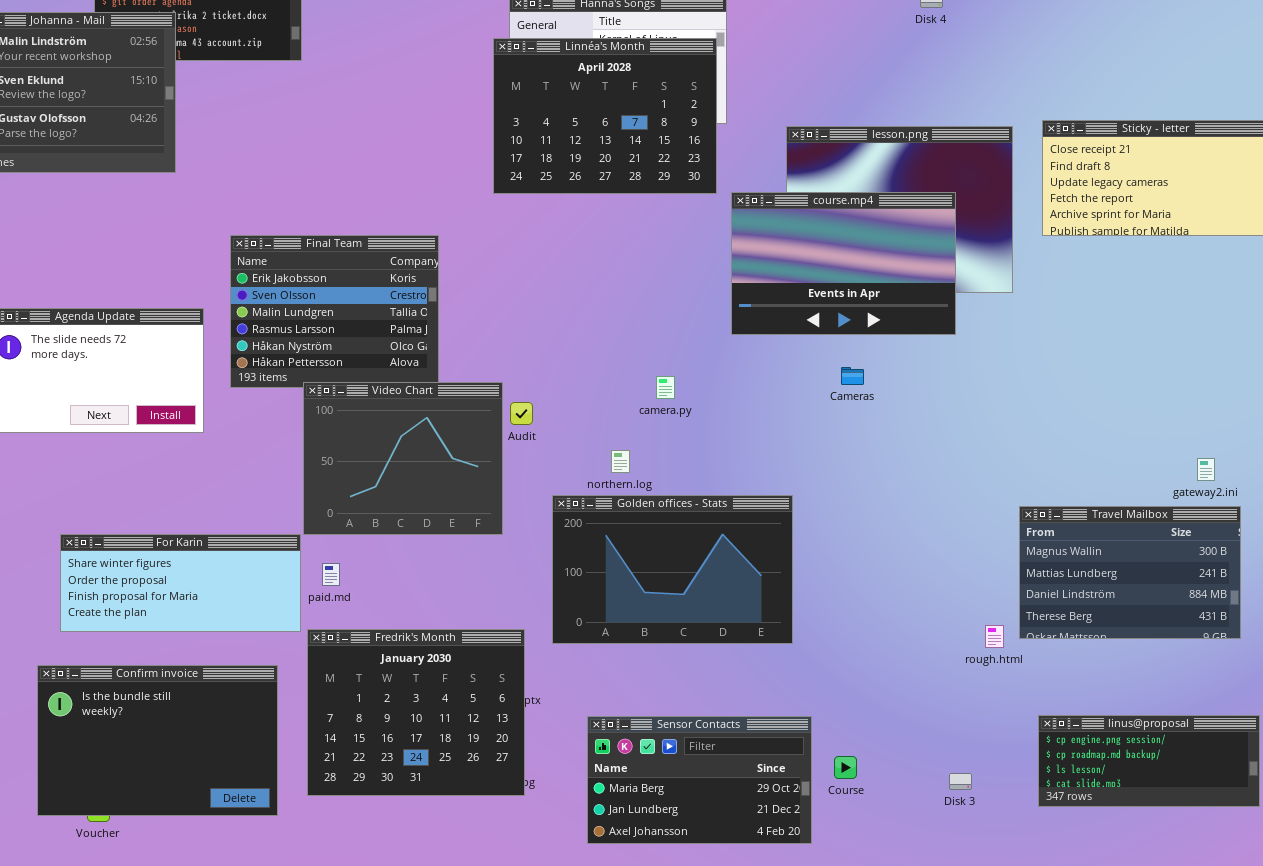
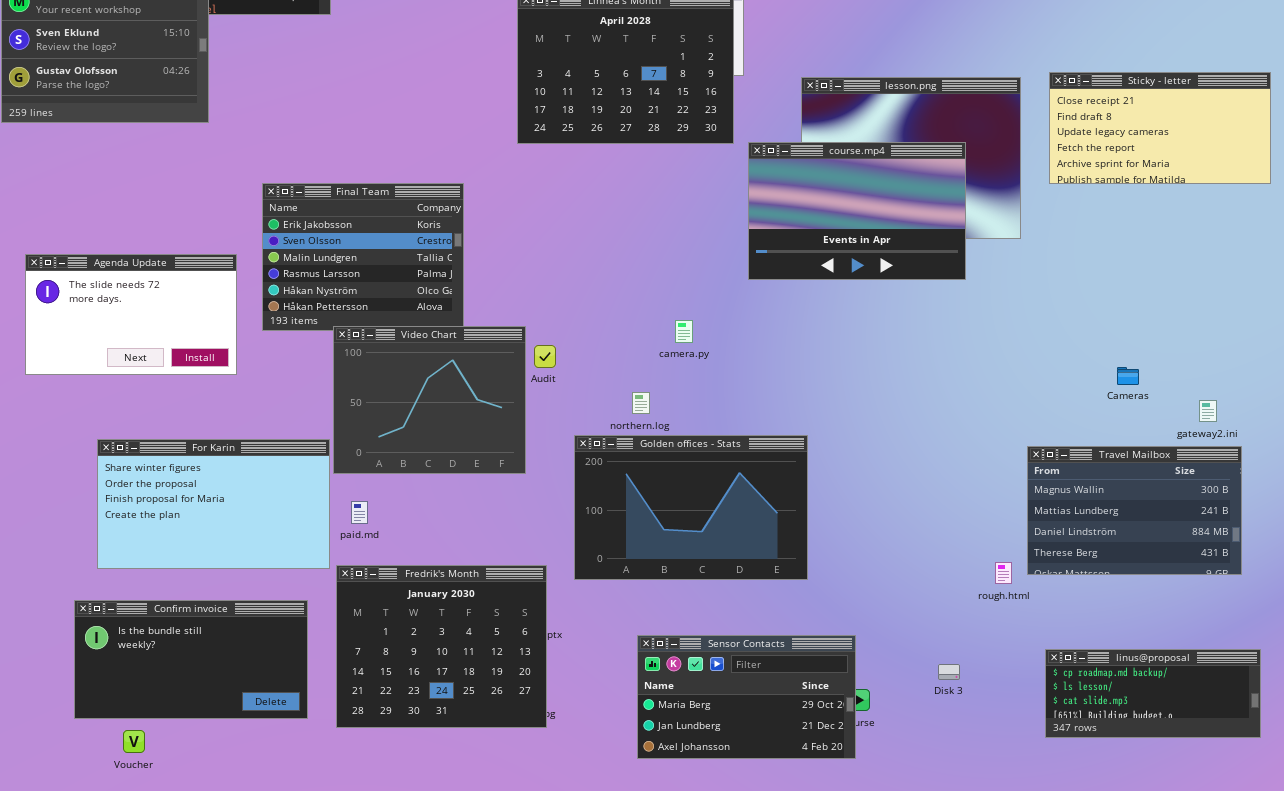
Cameras: [841,367,864,385] -> [1117,367,1139,385], moved
For Karin: [60,534,301,632] -> [97,439,330,569], resized
Confirm invoice: [37,665,278,816] -> [74,600,308,719], resized
linus@proposal: [1038,715,1260,807] -> [1045,649,1261,738], scrolled down 1 row
Sensor Contacts: [587,716,812,844] -> [637,635,856,759], moved
Disk 3: [949,773,972,790] -> [938,664,960,680], moved

